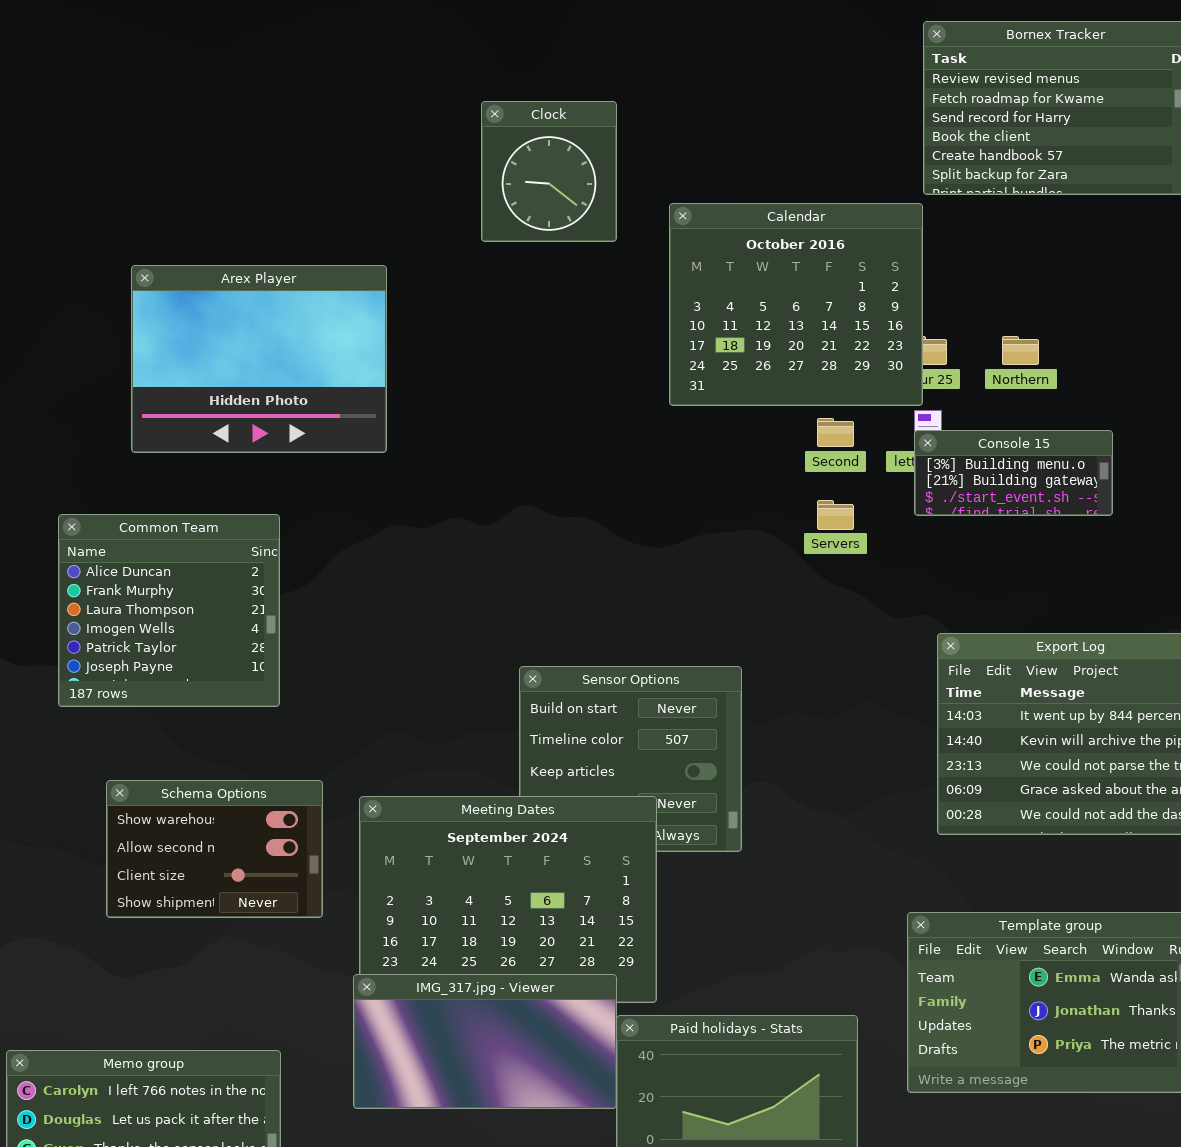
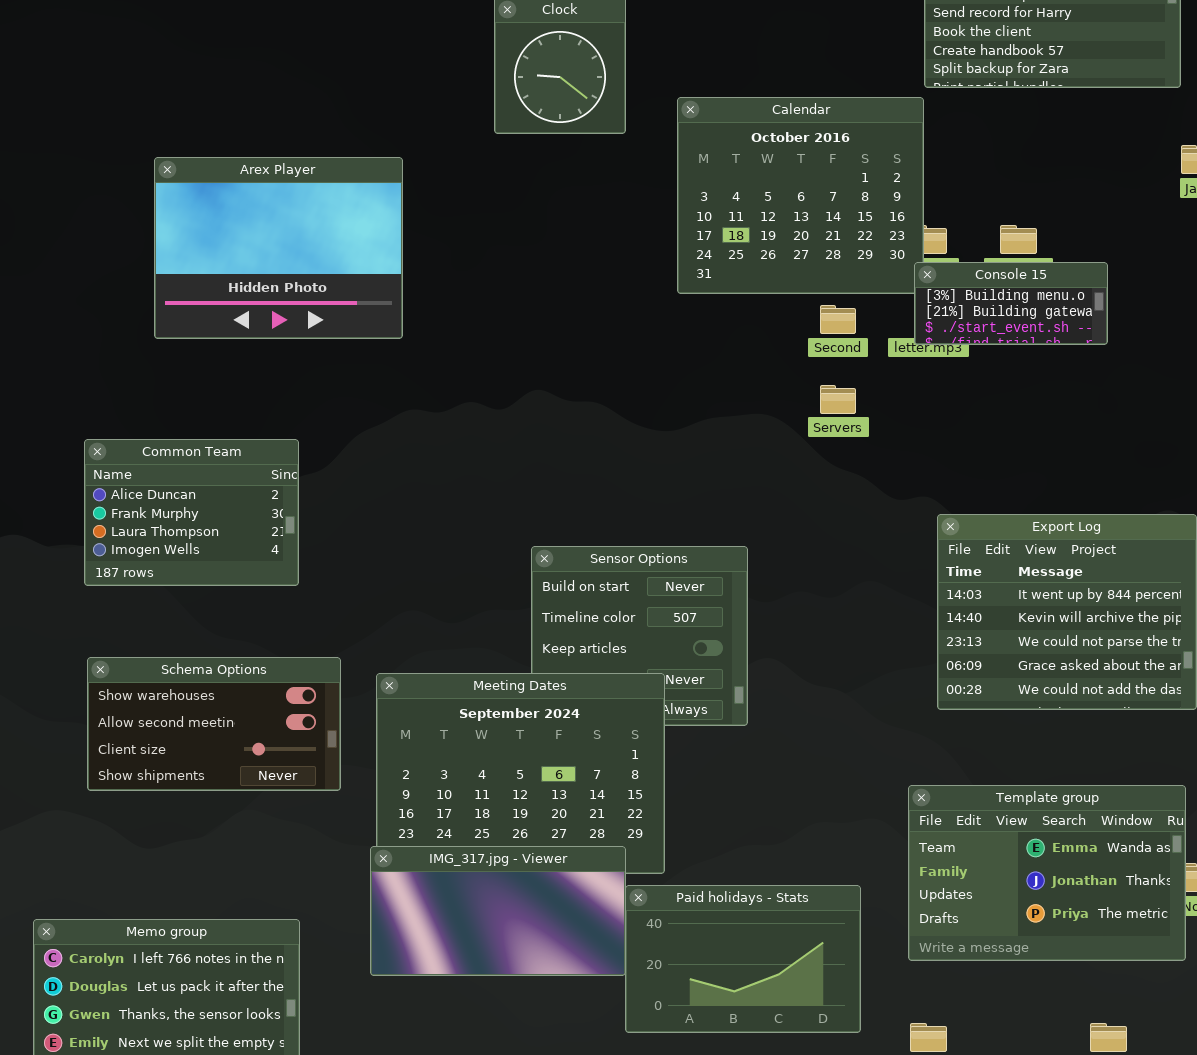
Console 15: [914,430,1113,516] -> [914,262,1108,345], moved
Common Team: [58,514,280,707] -> [84,439,299,586], resized
Schema Options: [106,780,323,918] -> [87,657,341,791], resized

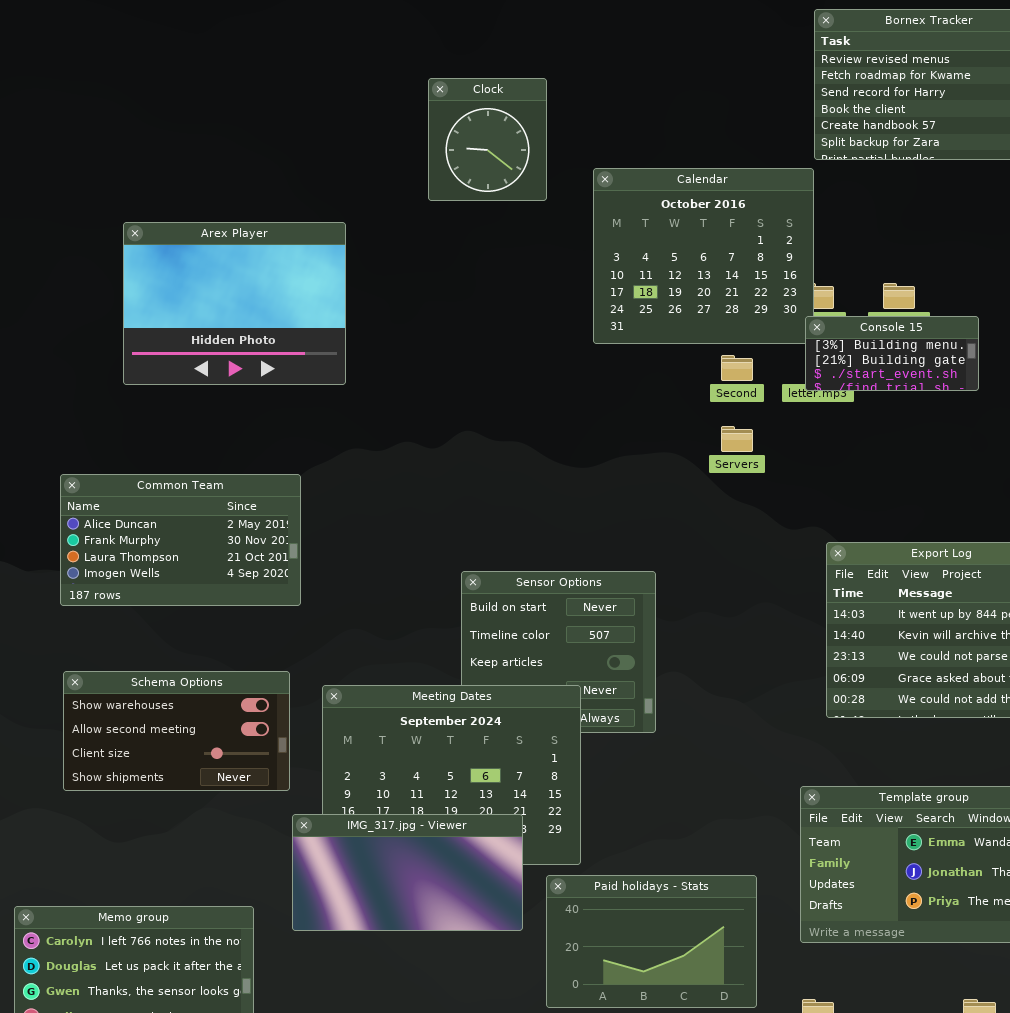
Common Team: [84,439,299,586] -> [60,474,301,606], resized
IMG_317.jpg - Viewer: [370,846,626,976] -> [292,814,523,931], moved

